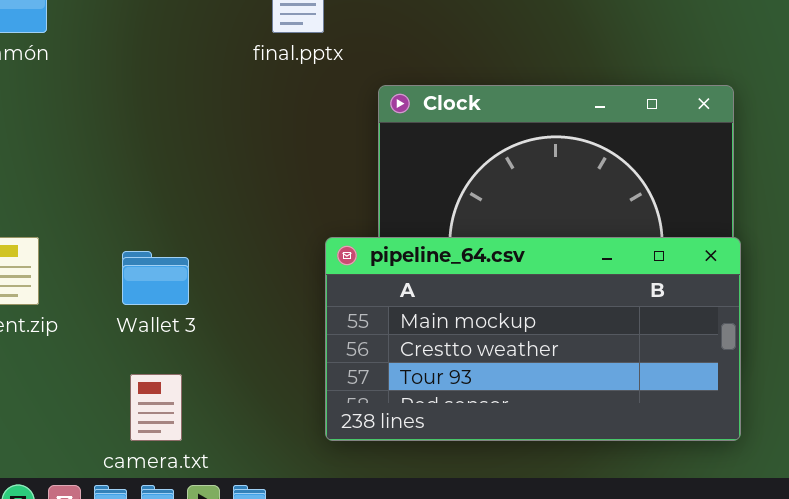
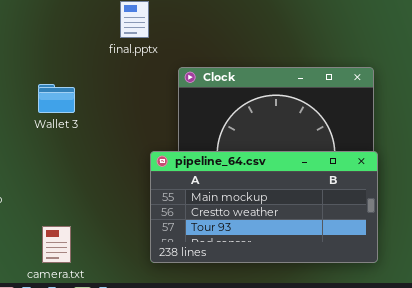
Wallet 3: [122,251,189,305] -> [38,84,75,113], moved

